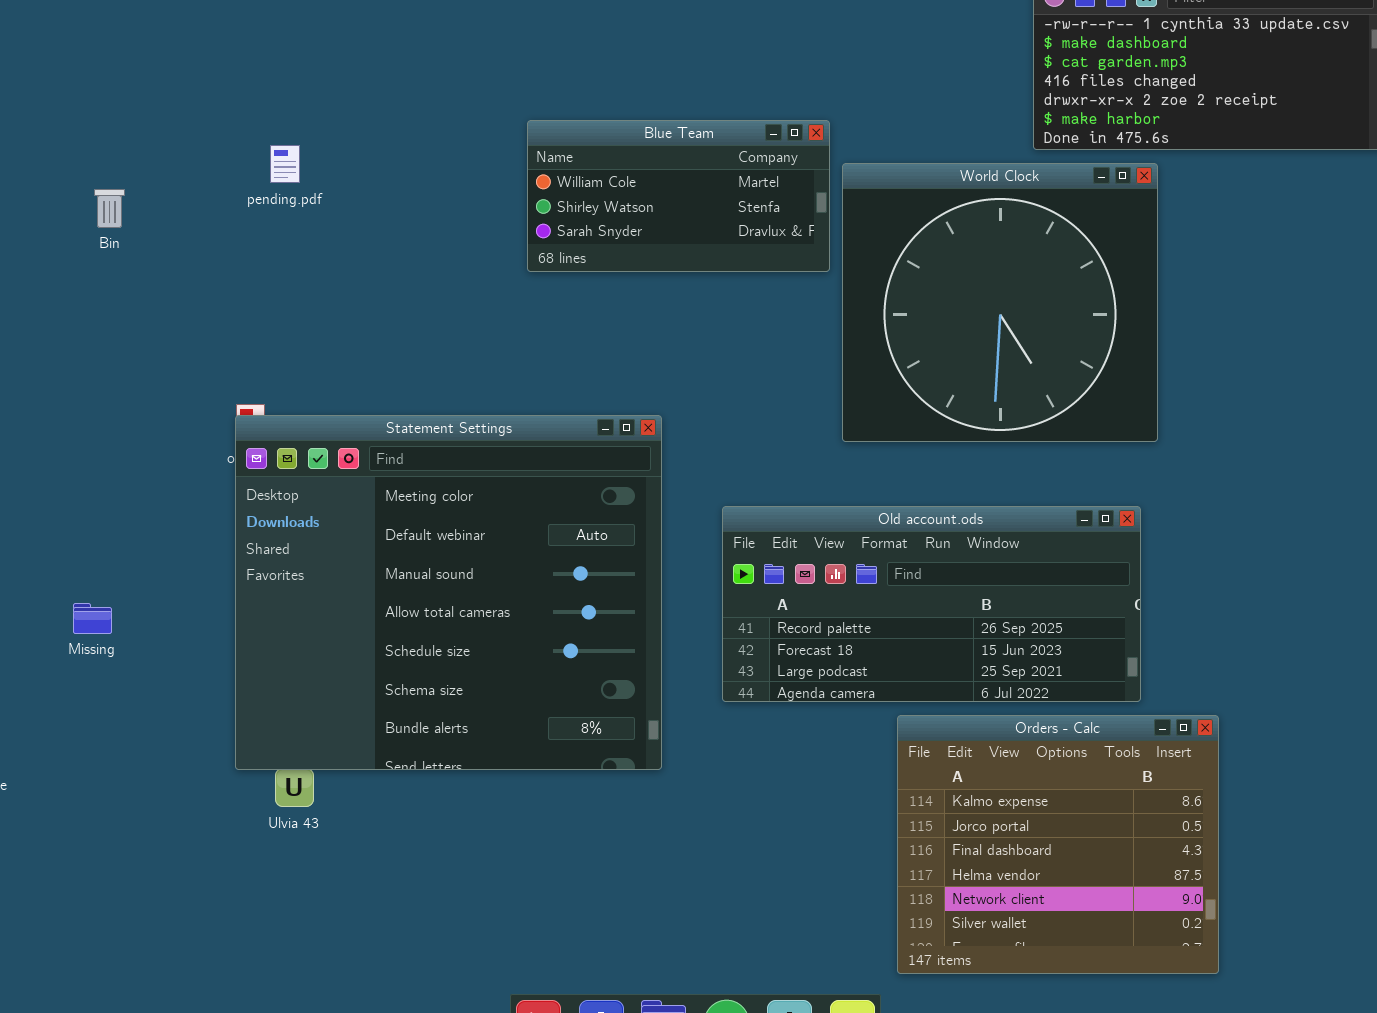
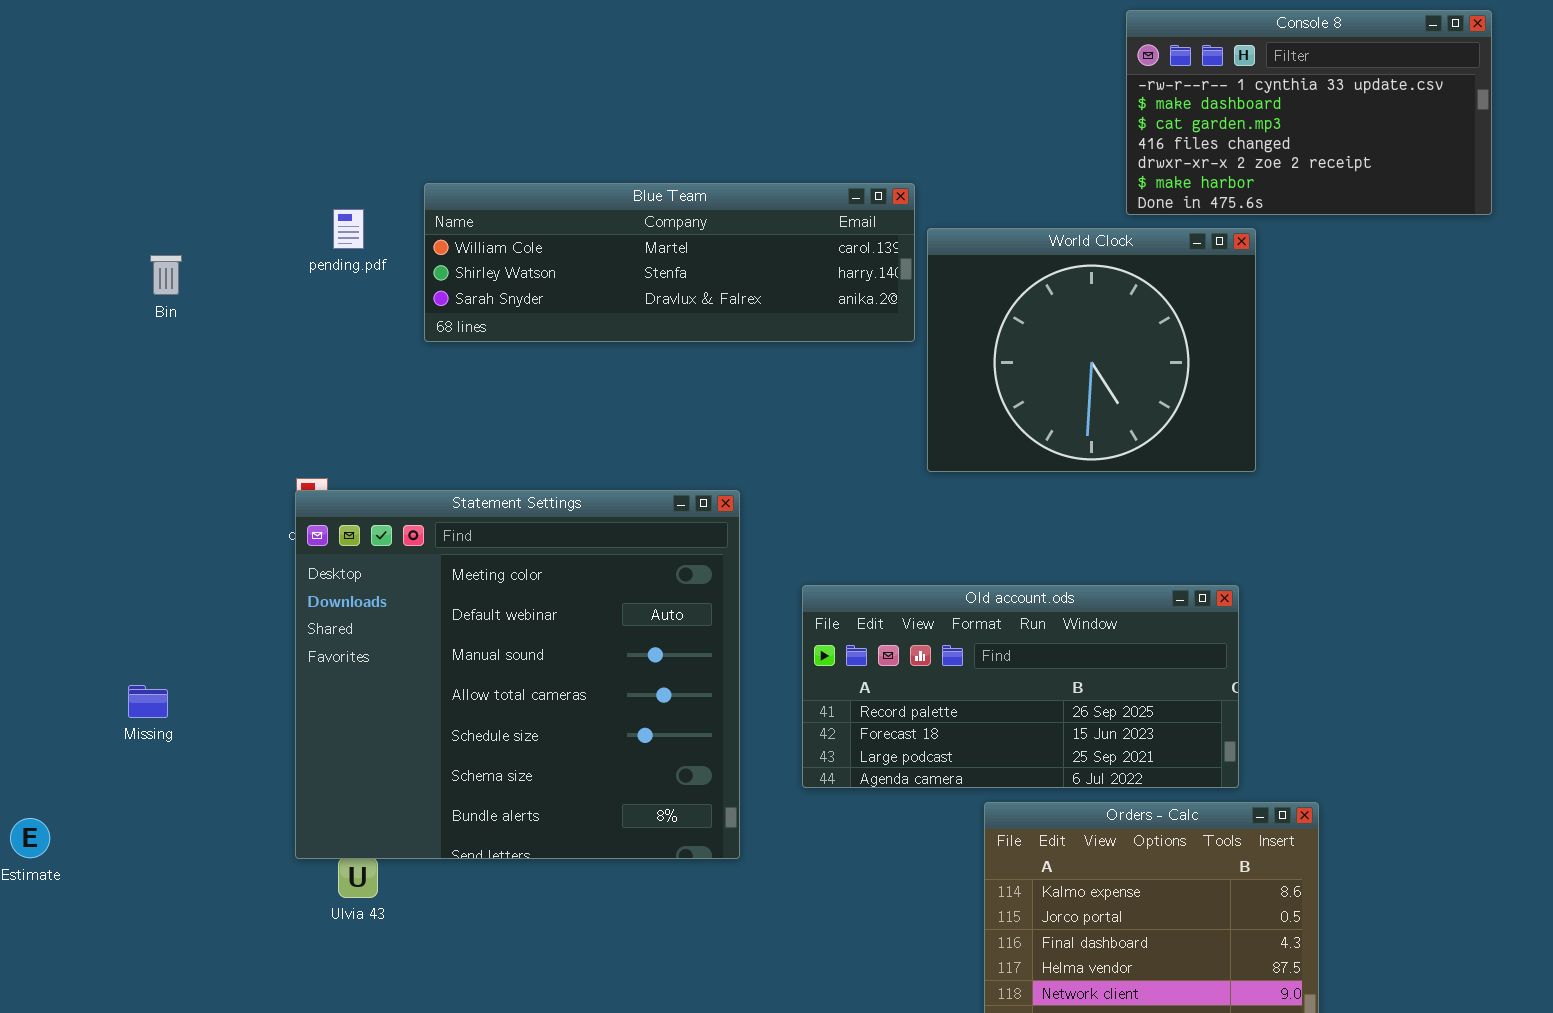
Blue Team: [527,120,830,272] -> [424,183,915,342], resized
World Clock: [842,163,1158,442] -> [927,228,1256,472], resized

